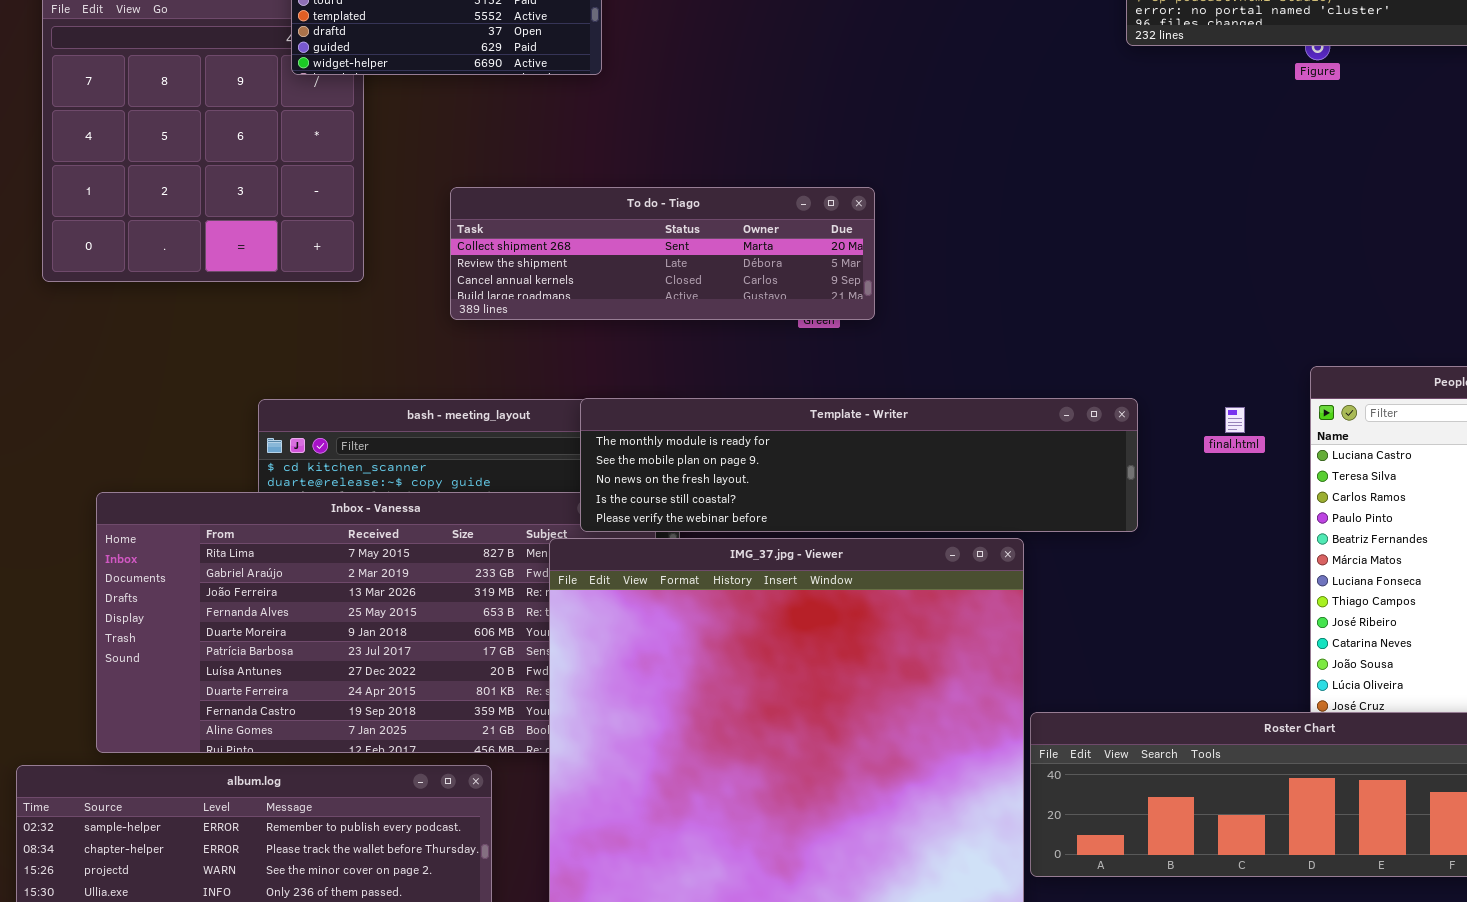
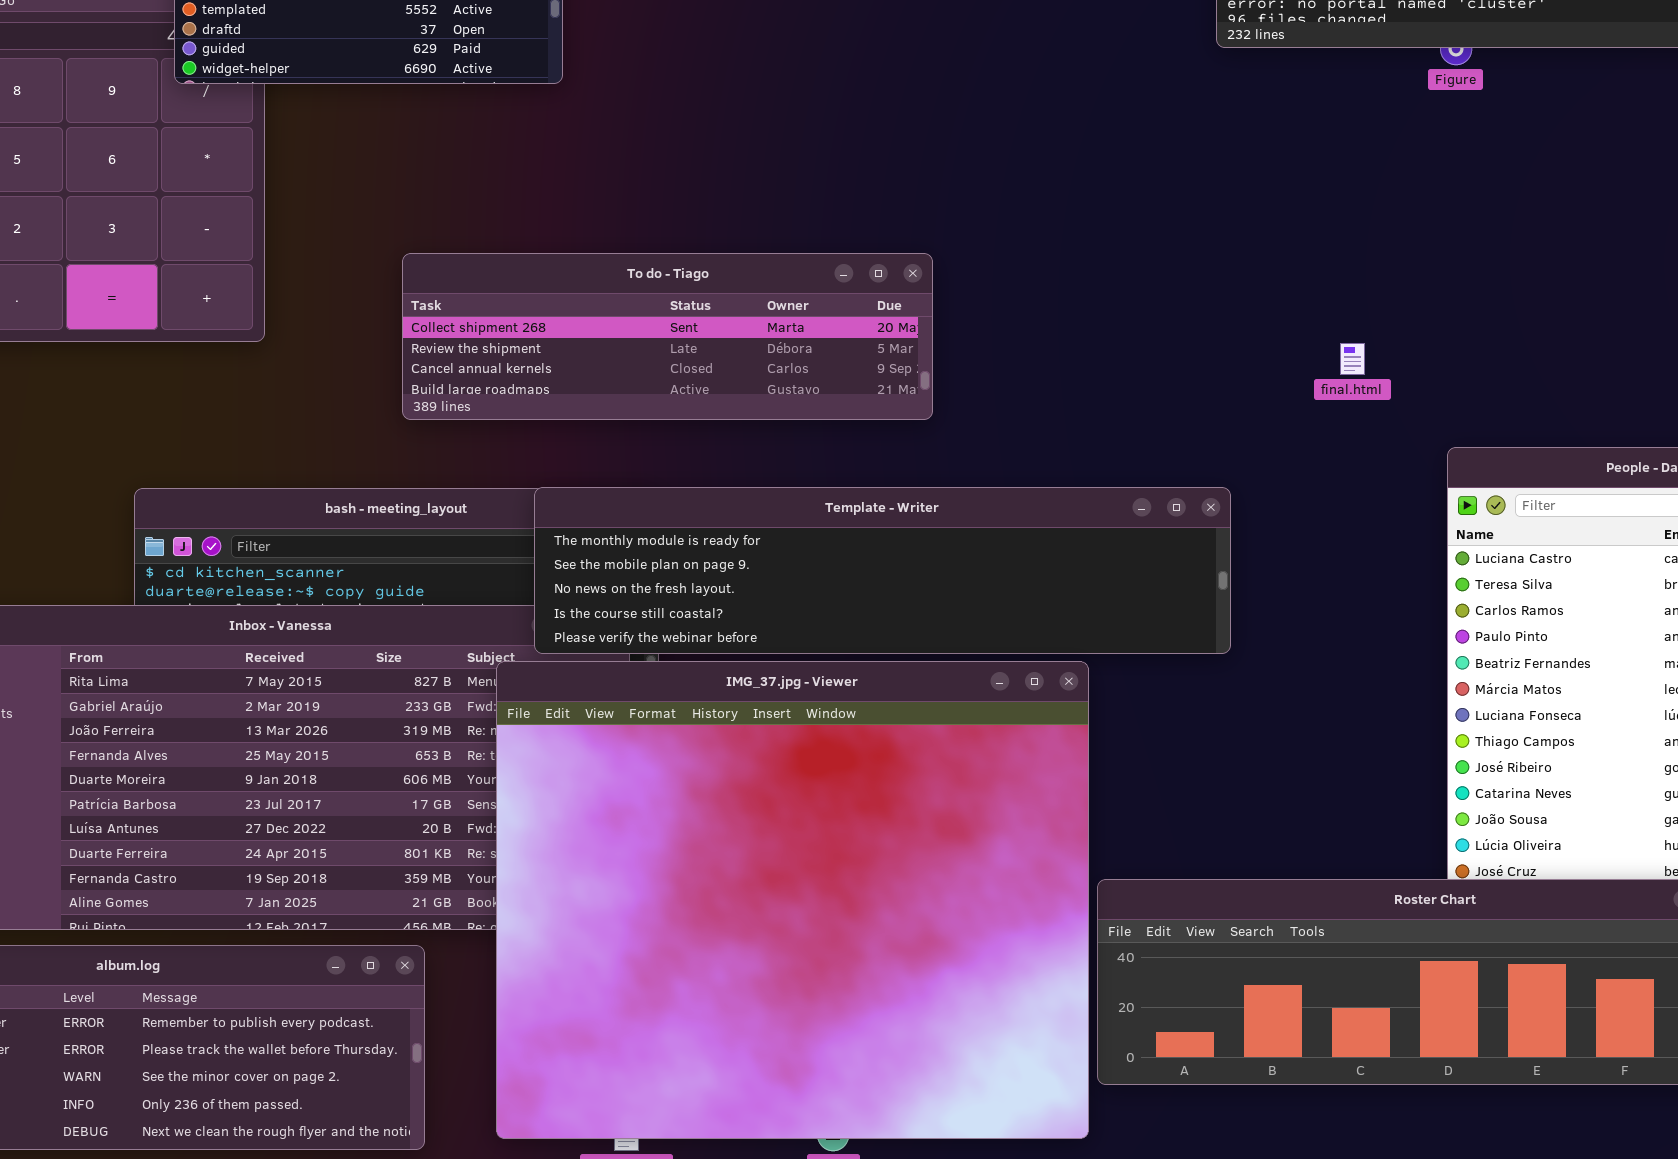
To do - Tiago: [450,187,875,320] -> [402,253,933,420], moved
final.html: [1225,407,1245,433] -> [1340,343,1365,375], moved

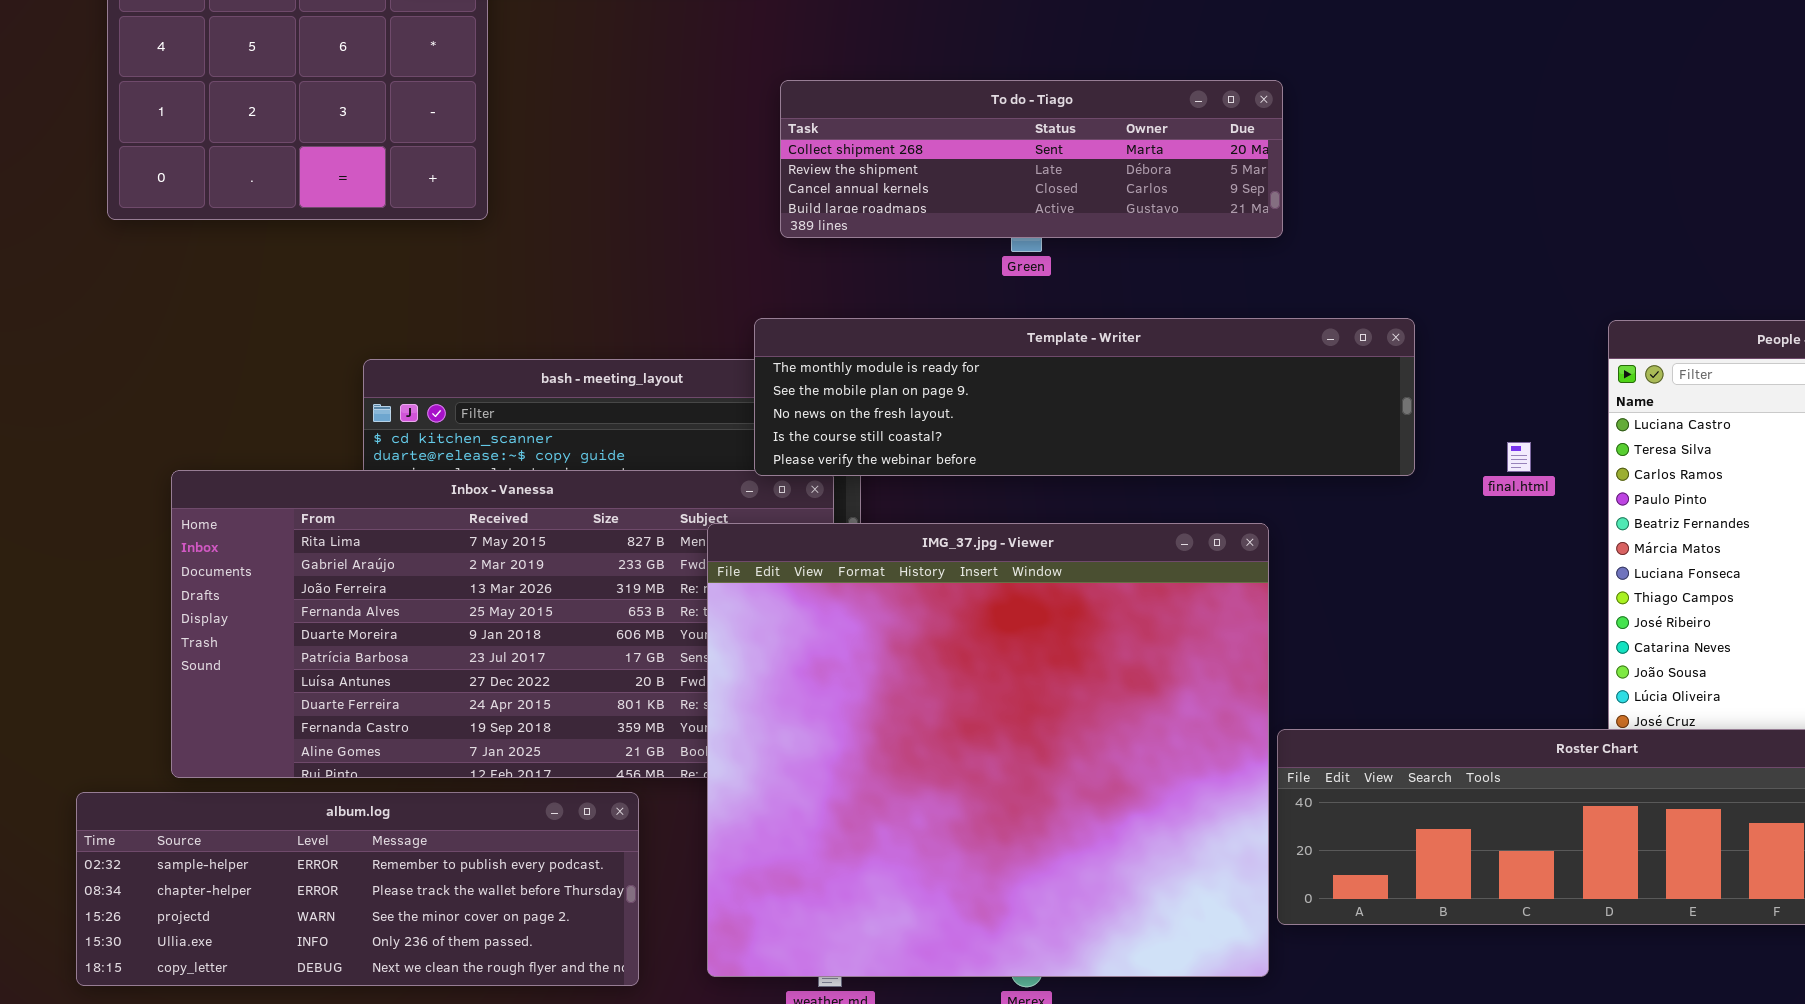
To do - Tiago: [402,253,933,420] -> [780,80,1283,238], moved
final.html: [1340,343,1365,375] -> [1507,442,1531,472], moved
Template - Writer: [534,487,1231,654] -> [754,318,1415,476], moved

